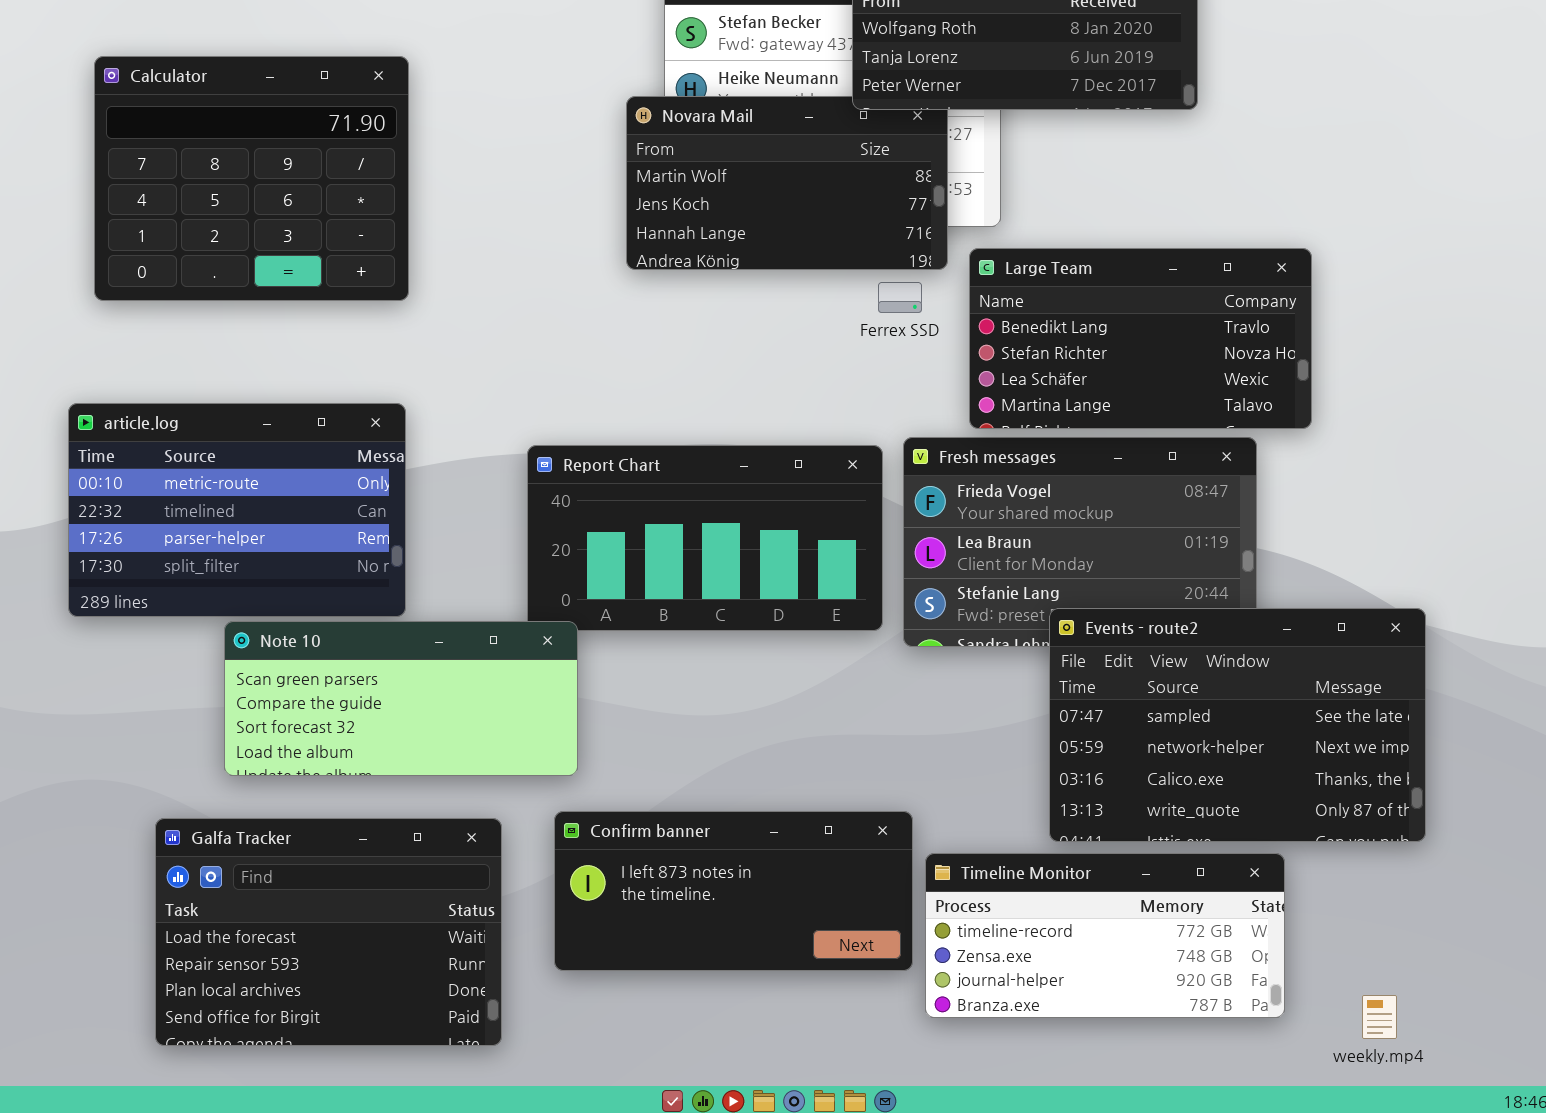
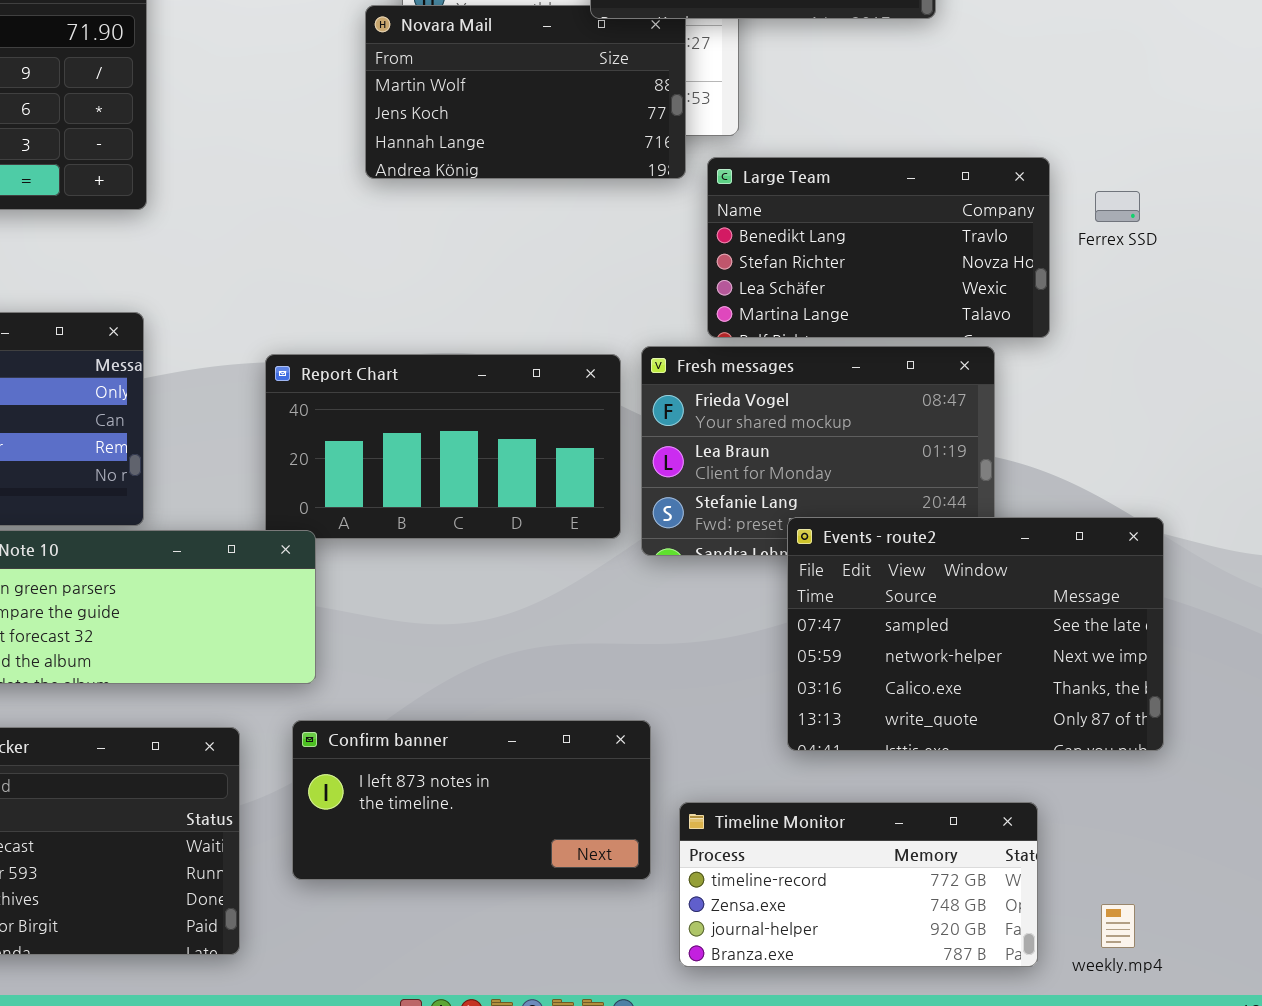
Ferrex SSD: [878,282,922,313] -> [1095,191,1140,222], moved
Timeline Monitor: [925,853,1285,1018] -> [679,802,1038,967], moved

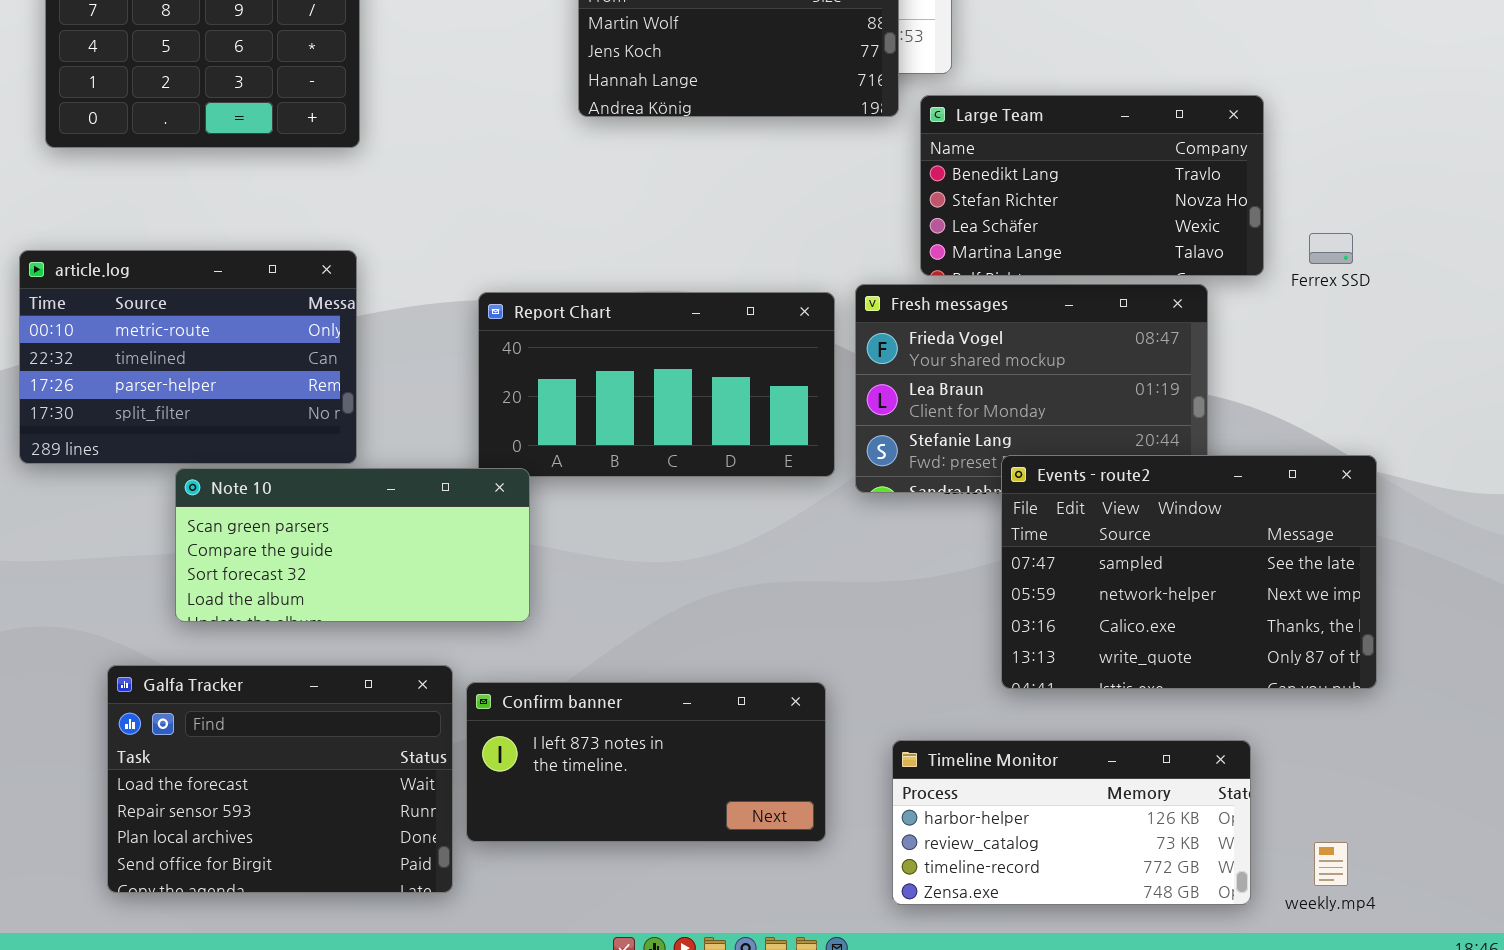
Ferrex SSD: [1095,191,1140,222] -> [1309,233,1353,264], moved
Confirm banner: [292,720,651,880] -> [466,682,826,842], moved
Timeline Monitor: [679,802,1038,967] -> [892,740,1251,905], scrolled up 2 rows

